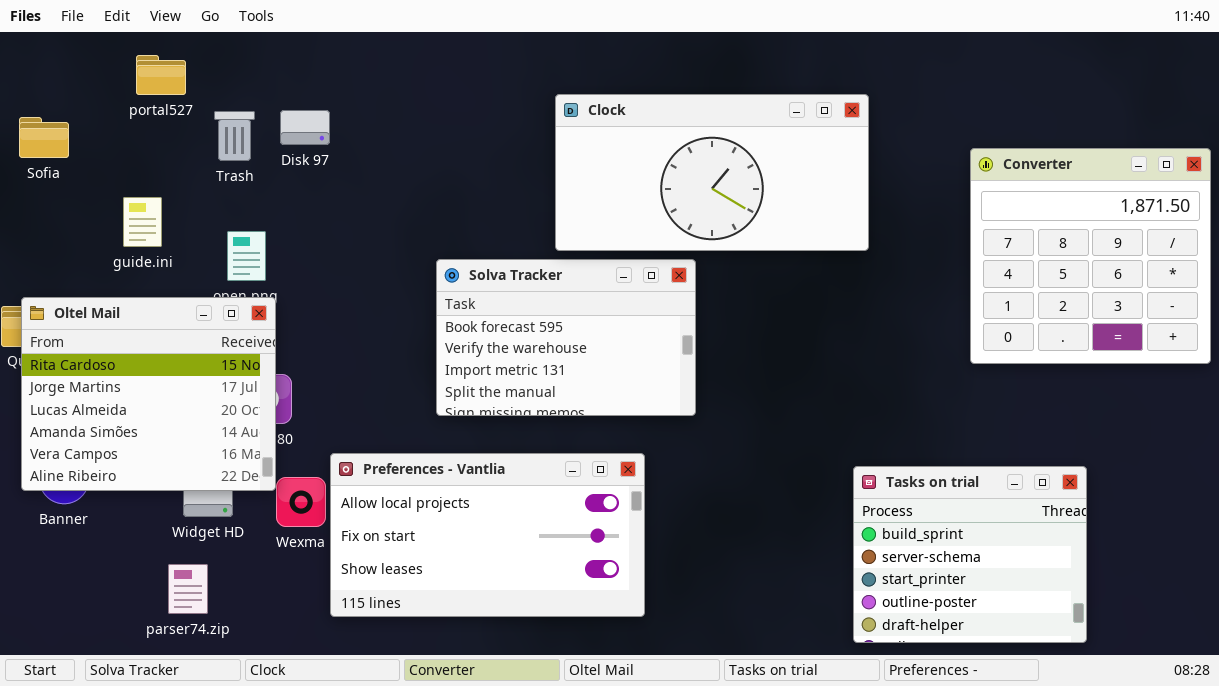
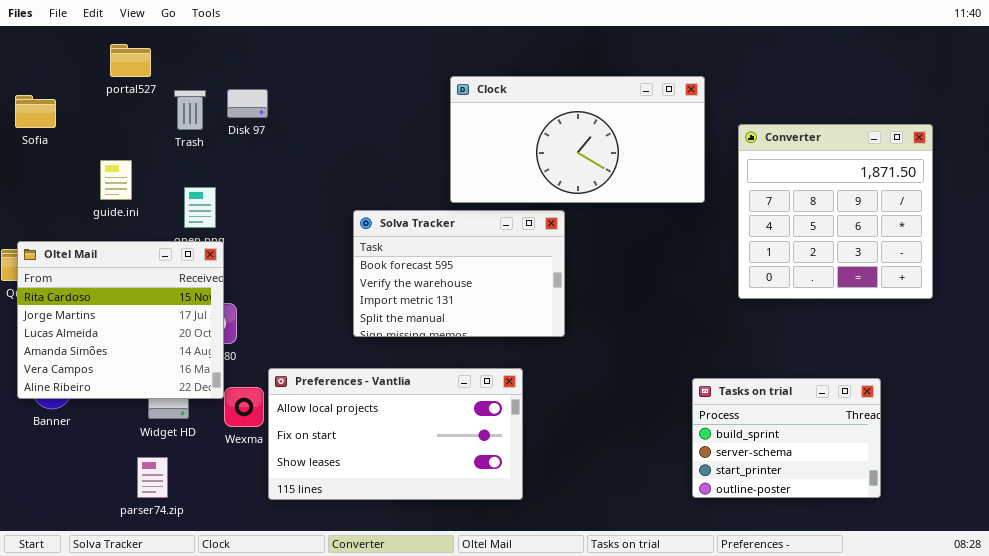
Converter: [970,148,1211,364] -> [738,124,933,299], moved
Tasks on trial: [853,466,1087,643] -> [692,378,881,498], resized

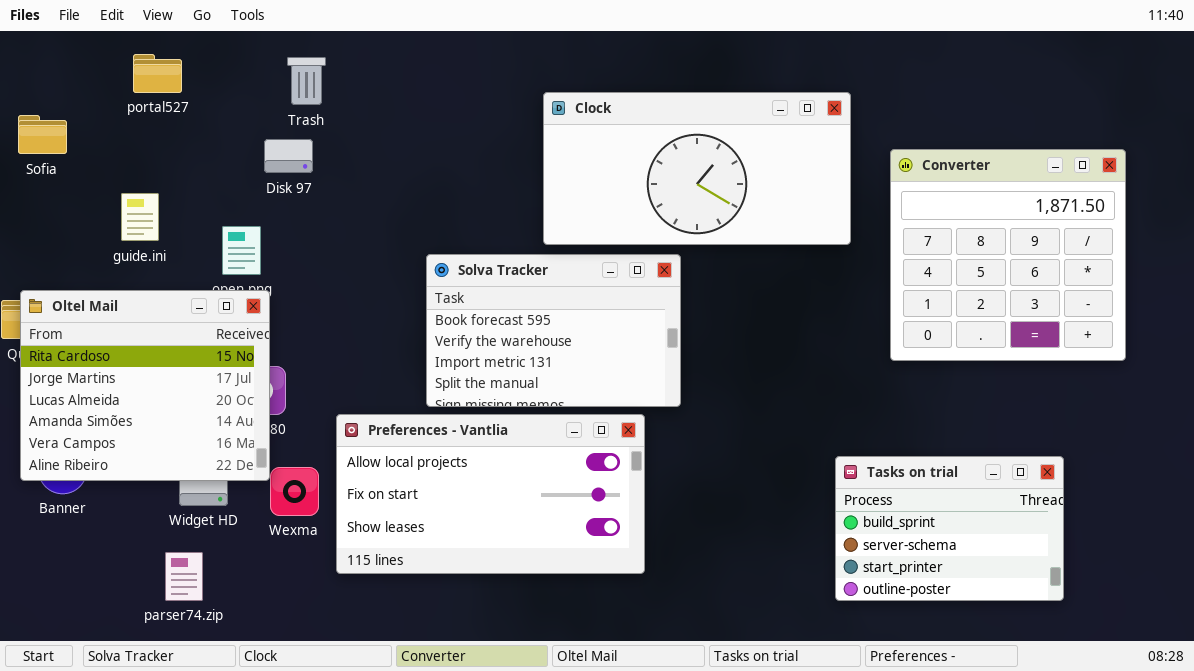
Disk 97: [227,89,268,118] -> [264,139,313,173], moved
Trash: [174,90,206,130] -> [287,57,326,105], moved
Preferences - Vantlia: [268,368,523,500] -> [336,414,645,574], moved

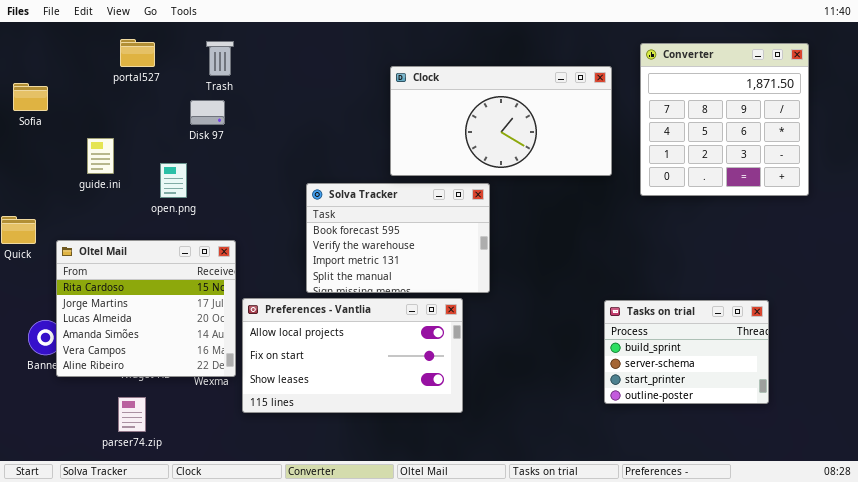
portal527: [133,54,182,93] -> [120,39,155,67], moved
Converter: [890,149,1126,361] -> [640,43,809,196], moved
Oltel Mail: [20,290,270,481] -> [56,240,236,377], moved
Tasks on trial: [835,456,1064,601] -> [604,300,769,404], moved

